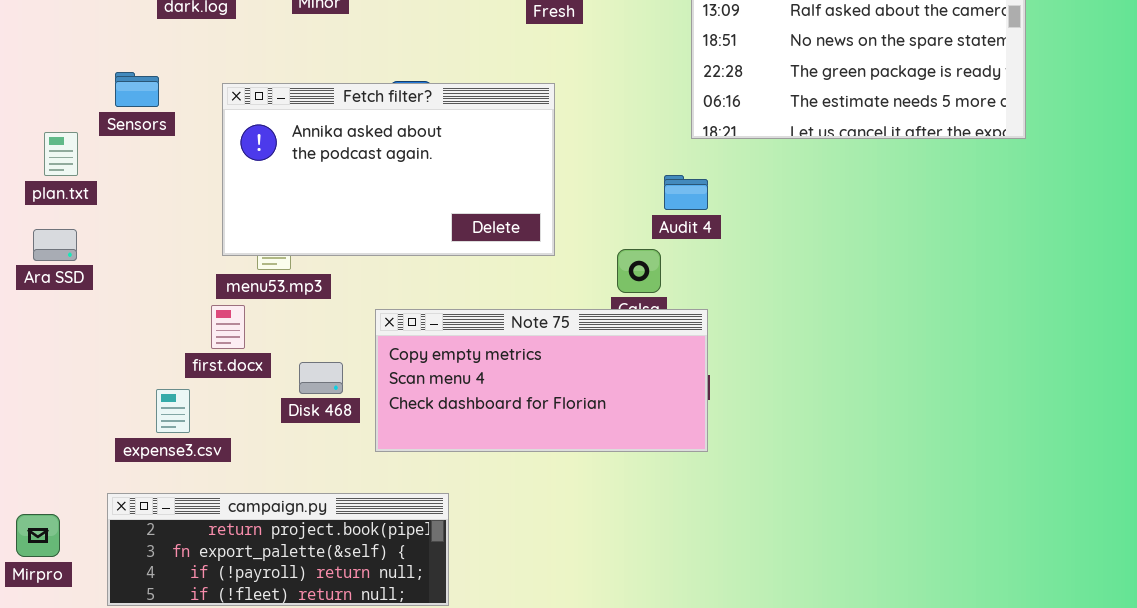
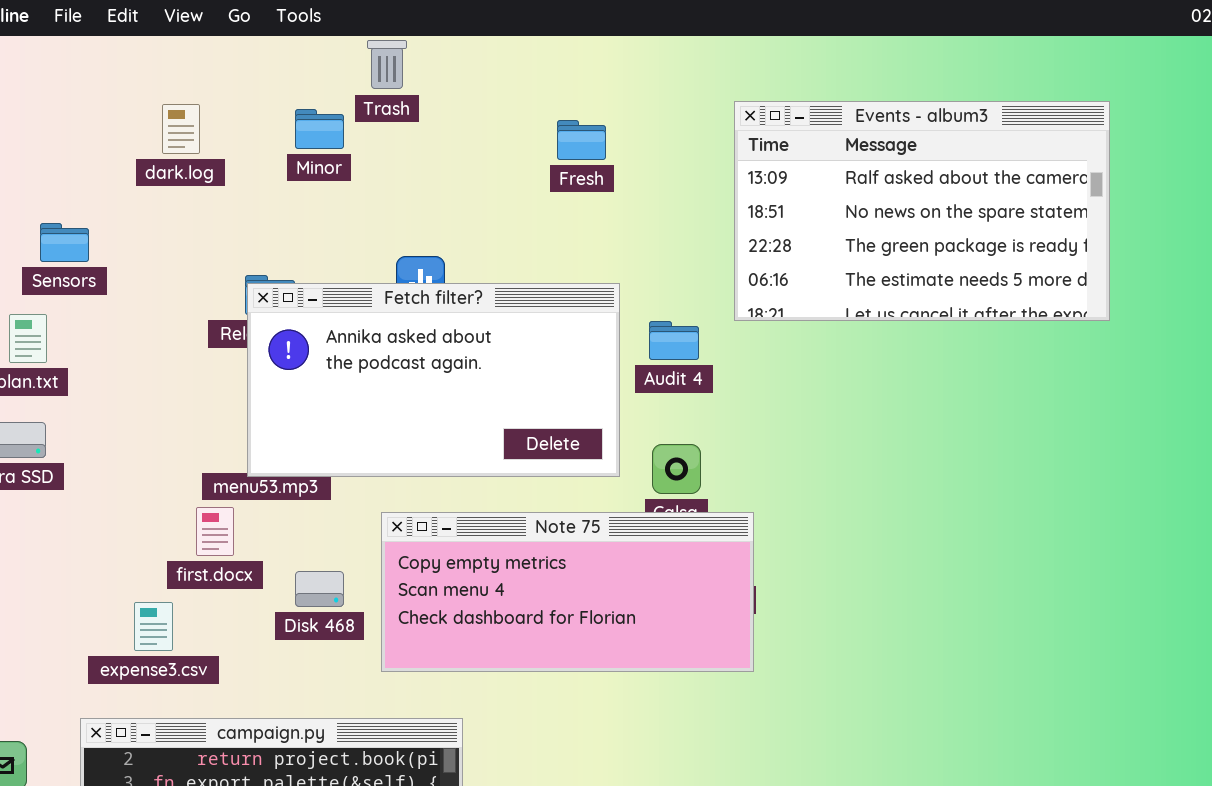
Sensors: [115,72,159,107] -> [40,223,89,262], moved
Fetch filter?: [222,83,555,256] -> [247,283,620,477], moved
Audit 4: [664,175,708,210] -> [649,321,699,360], moved

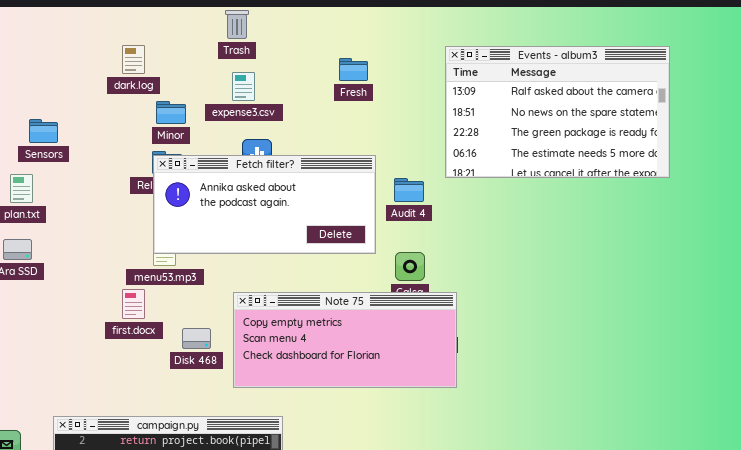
dark.log: [162,104,200,154] -> [122,45,145,74], moved
Minor: [295,109,344,149] -> [156,101,186,124], moved
Fetch filter?: [247,283,620,477] -> [153,155,376,254], resized
expense3.csv: [134,602,173,651] -> [232,72,255,101], moved

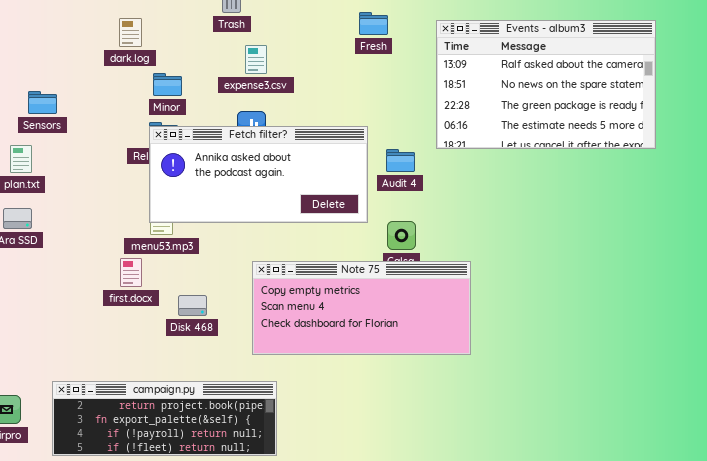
Fresh: [339,58,368,81] -> [359,12,388,35], moved
expense3.csv: [232,72,255,101] -> [245,45,267,74], moved
Note 75: [233,292,457,388] -> [252,261,471,355], moved

